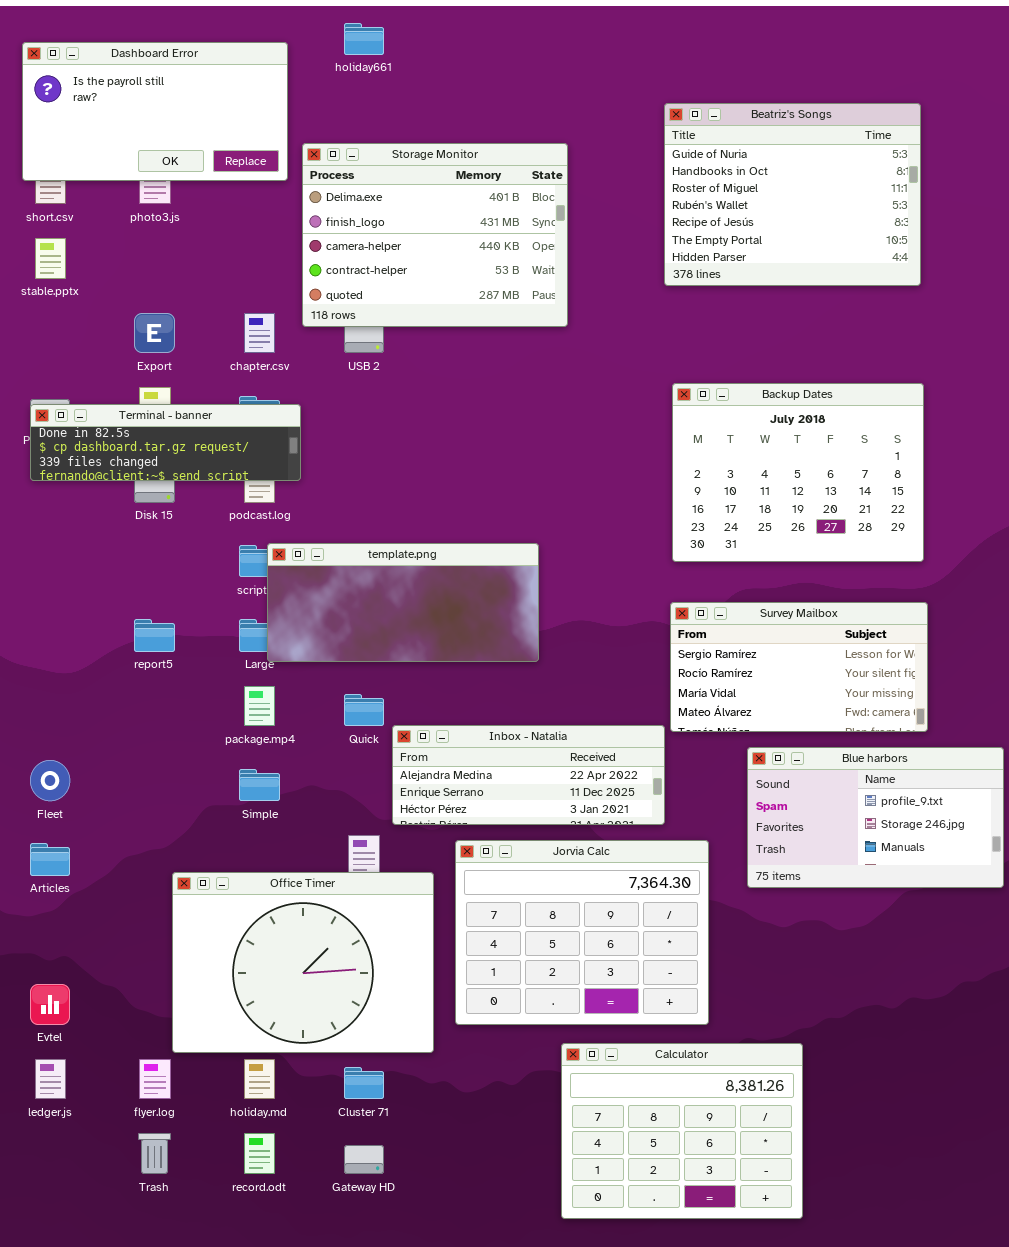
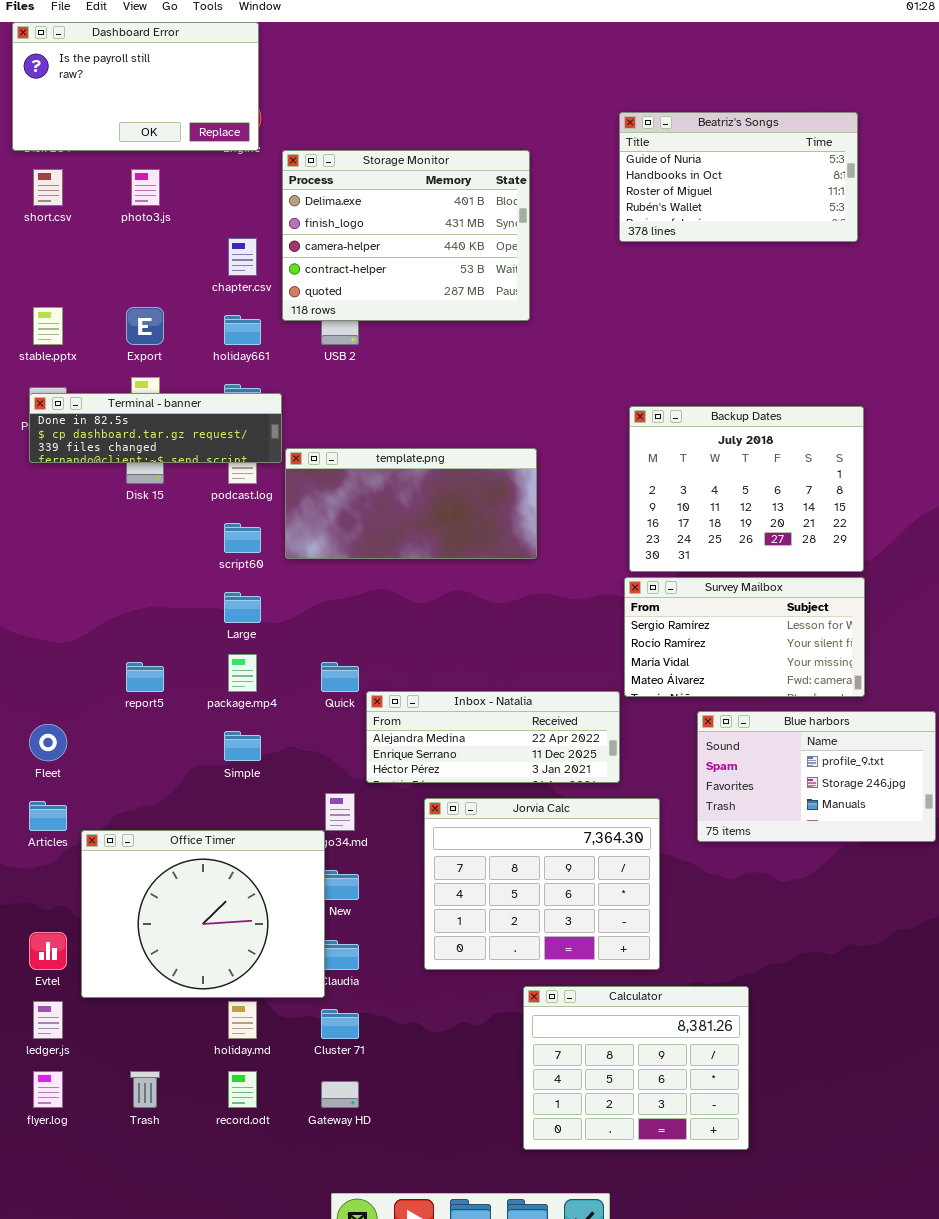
holiday661: [344,23,384,55] -> [224,315,261,345], moved
Dashboard Error: [22,42,288,181] -> [12,22,259,151], moved
Beatriz's Songs: [664,103,921,286] -> [619,112,858,242], resized
stable.pptx: [35,238,66,279] -> [33,307,63,345], moved
chapter.csv: [244,313,275,353] -> [228,238,257,276], moved
Backup Dates: [672,383,924,562] -> [629,406,864,572], moved
template.png: [267,543,539,662] -> [285,448,537,559], moved
report5: [134,619,175,652] -> [126,662,164,692], moved
Office Timer: [172,872,434,1053] -> [81,830,325,998], moved
flyer.log: [139,1059,171,1099] -> [33,1071,63,1108], moved

